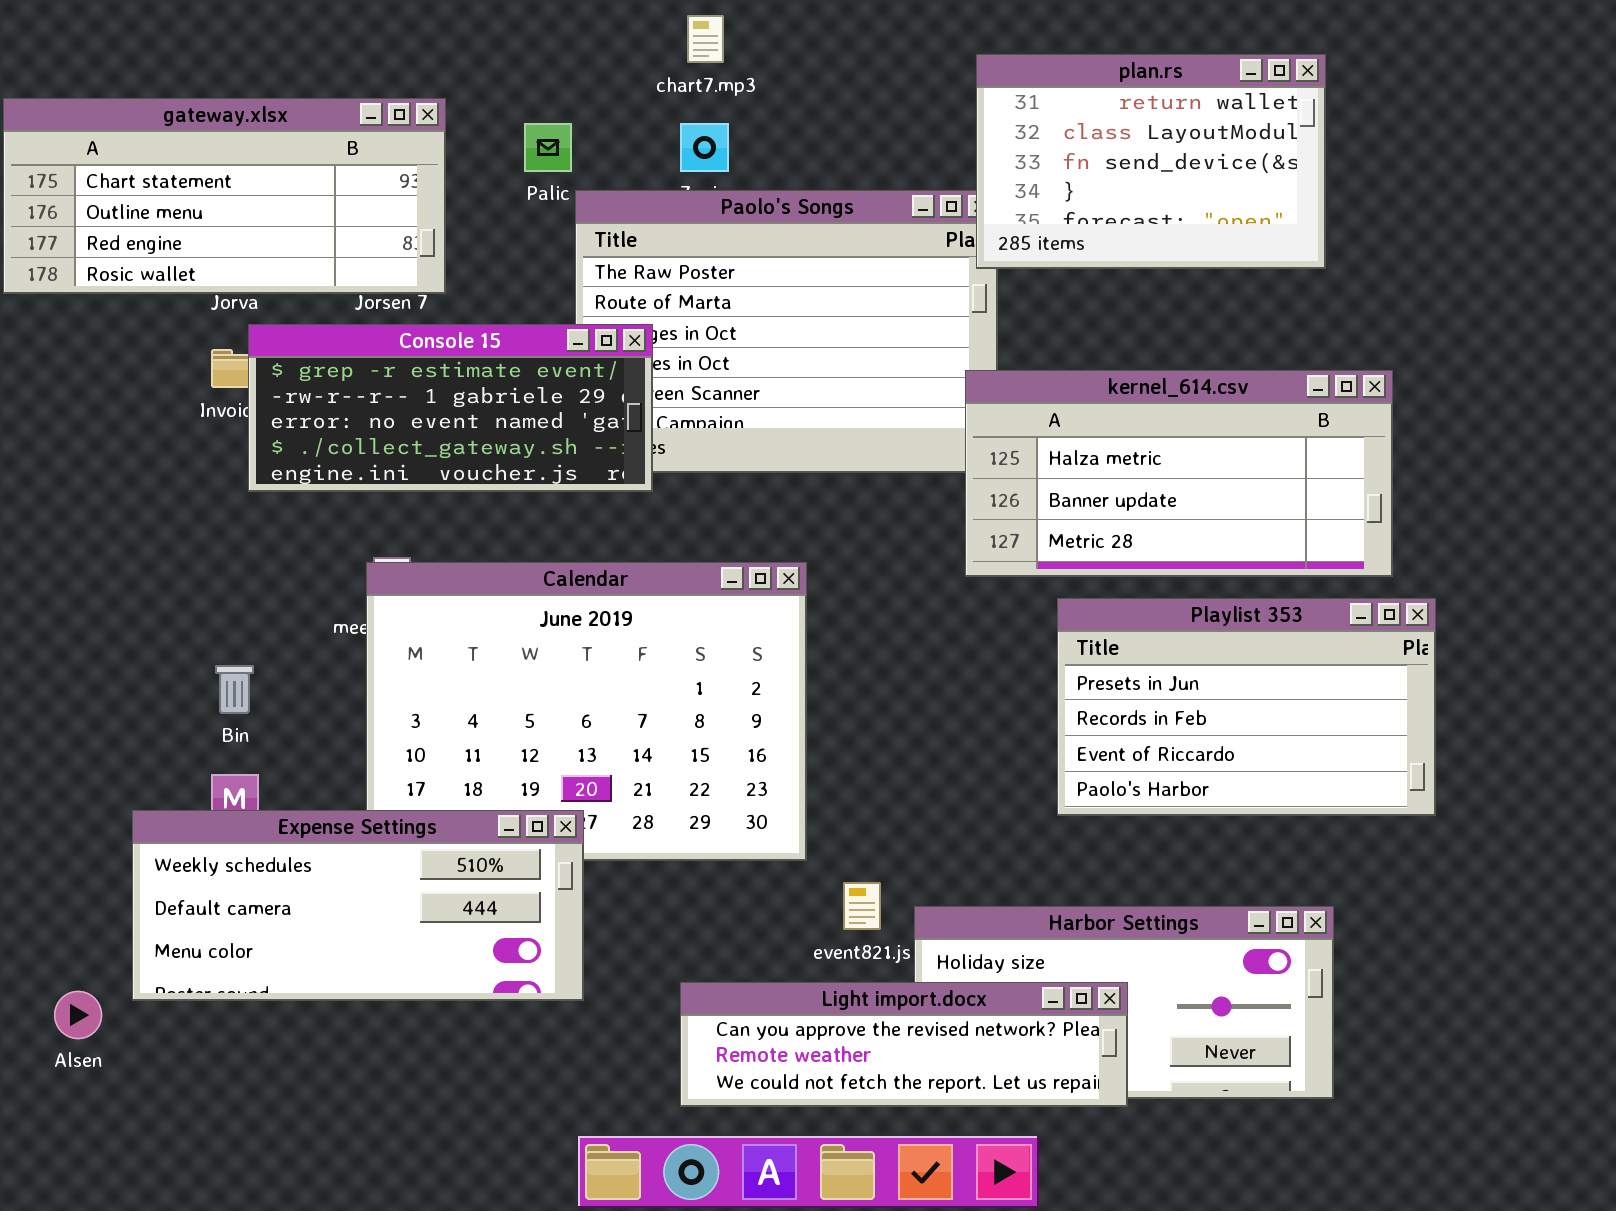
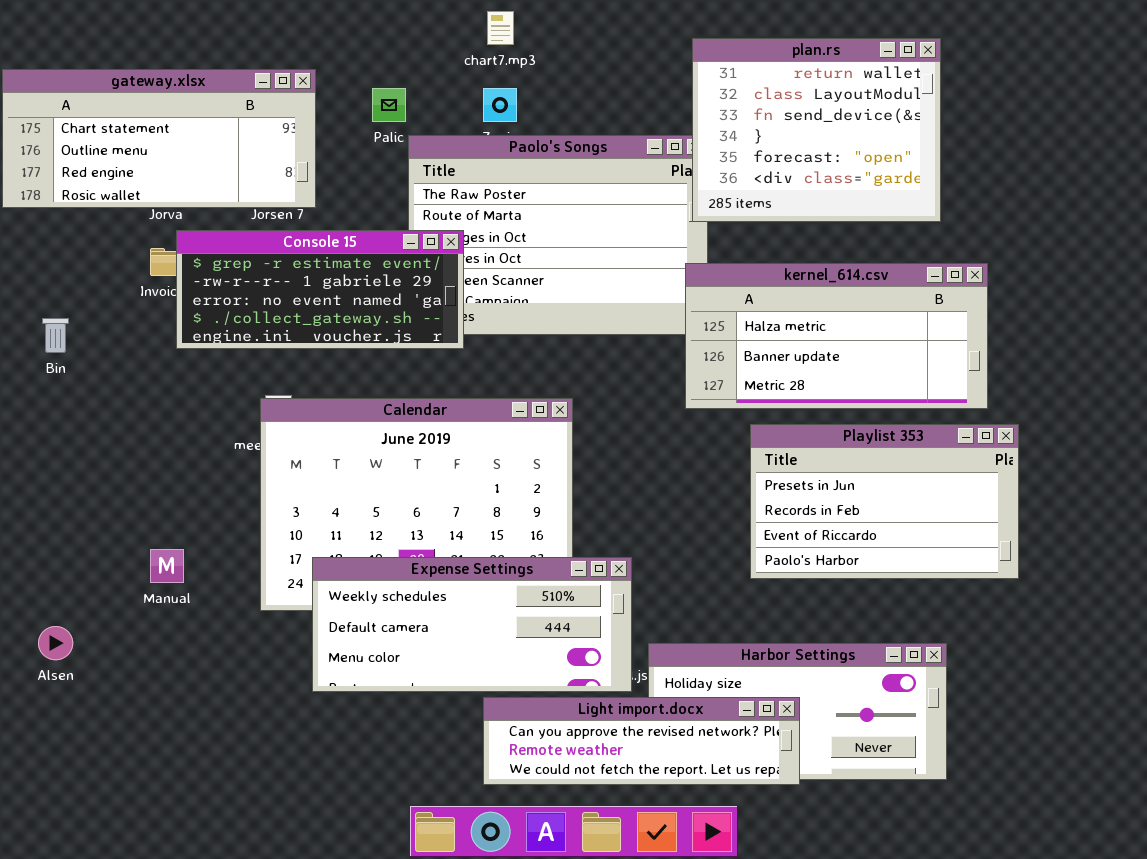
plan.rs: [976,54,1326,269] -> [692,38,941,222], resized
Bin: [215,665,254,714] -> [42,318,69,353], moved
Expense Settings: [132,810,584,1001] -> [312,557,632,692], moved
Alsen: [54,991,102,1039] -> [38,626,73,660], moved

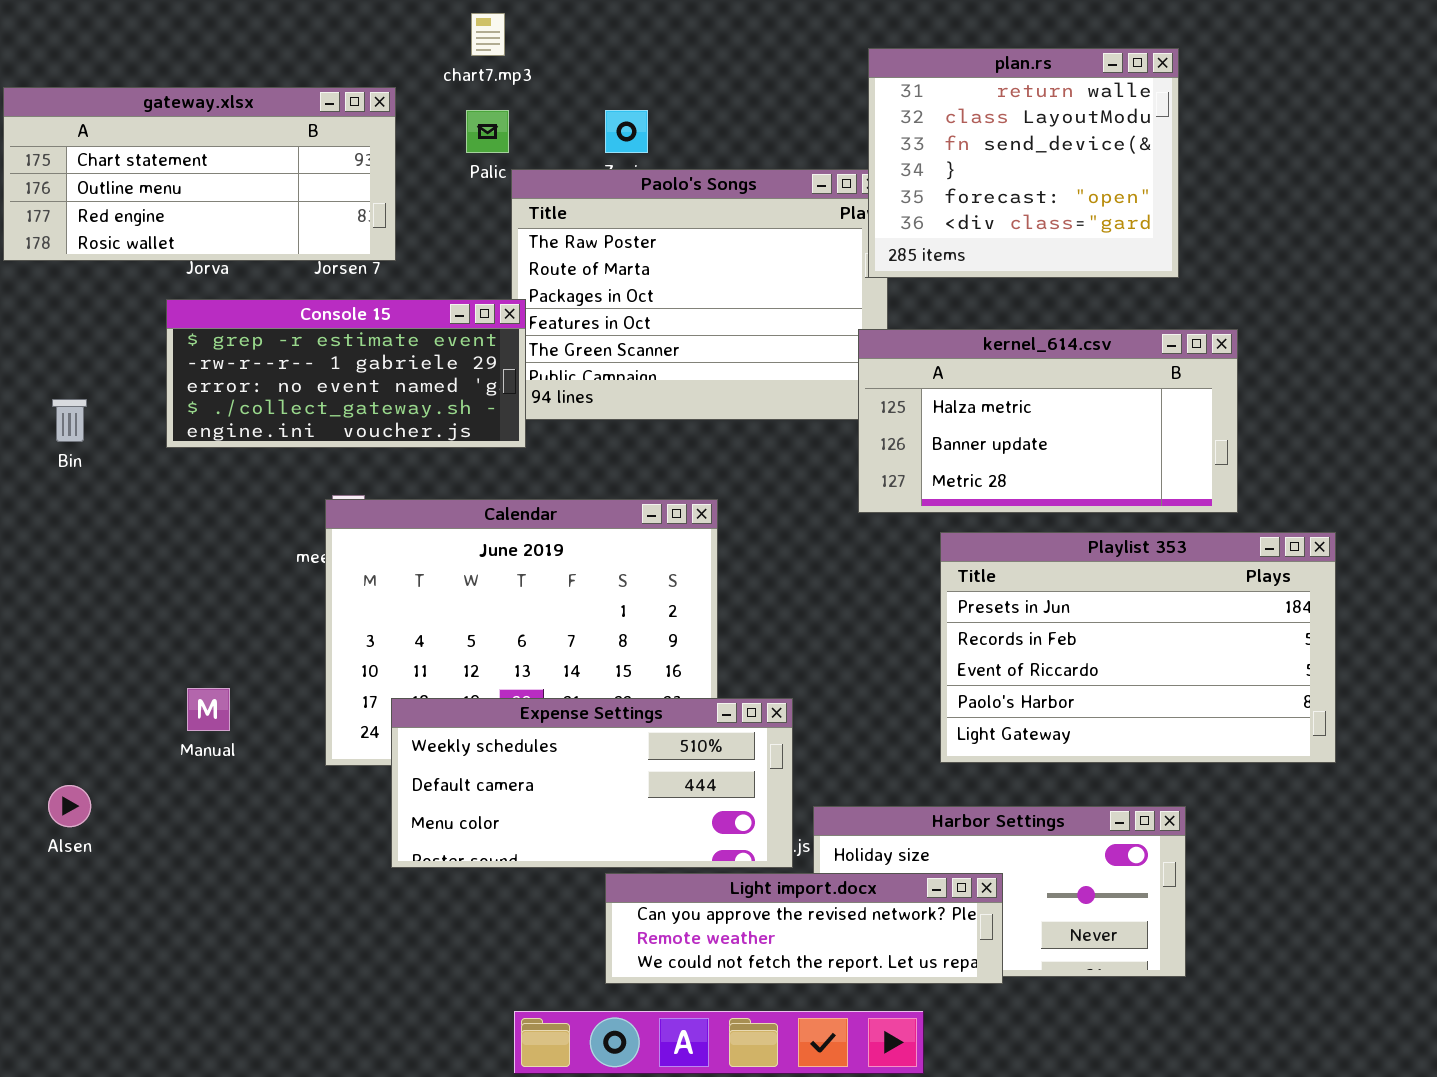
chart7.mp3: [487,11,514,45] -> [471,13,505,56], moved
Console 15: [176,230,464,349] -> [166,299,526,448], moved
Playlist 353: [750,424,1019,579] -> [940,532,1336,763], resized

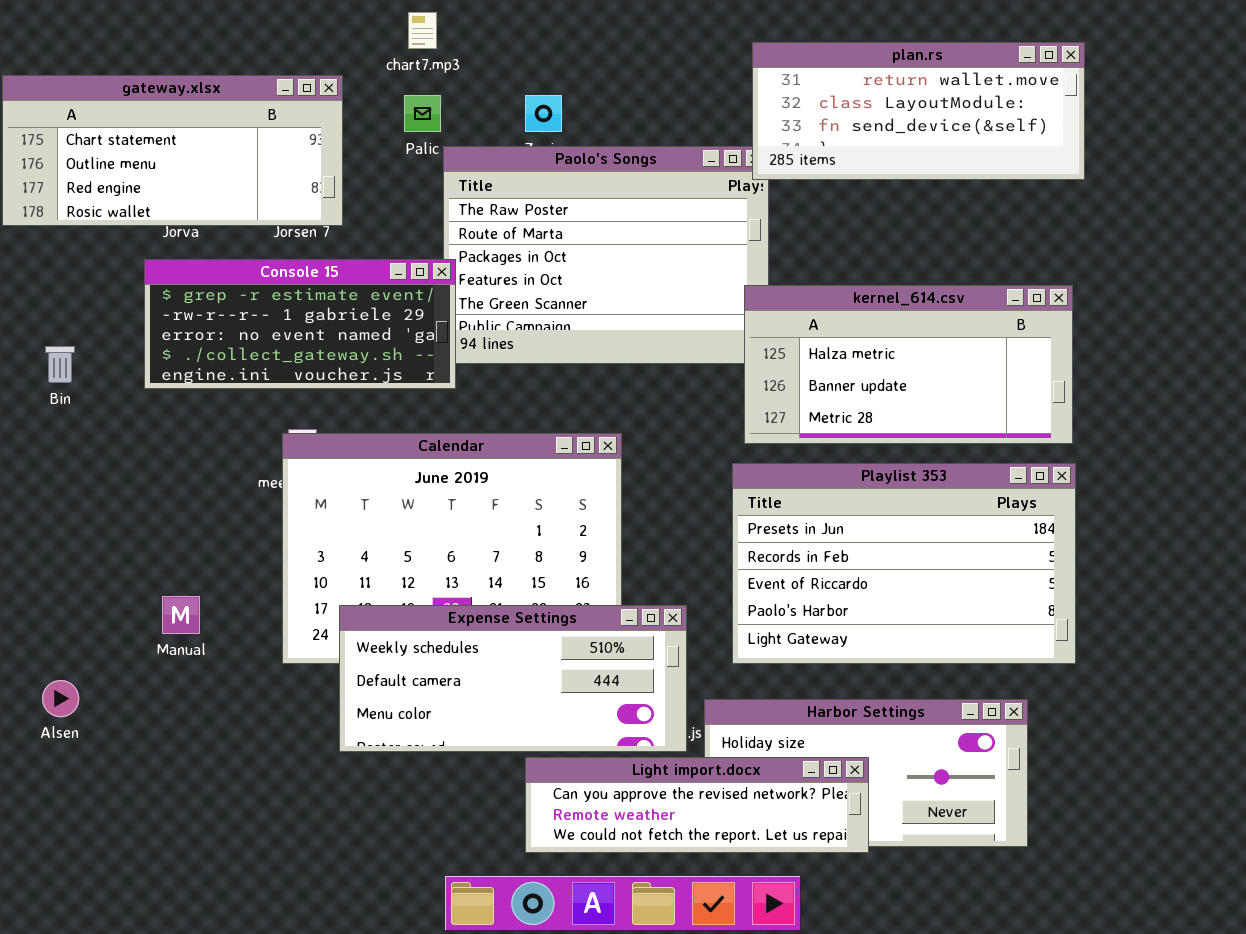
plan.rs: [868,48,1179,278] -> [752,42,1085,180], resized
Playlist 353: [940,532,1336,763] -> [732,463,1076,664], moved

